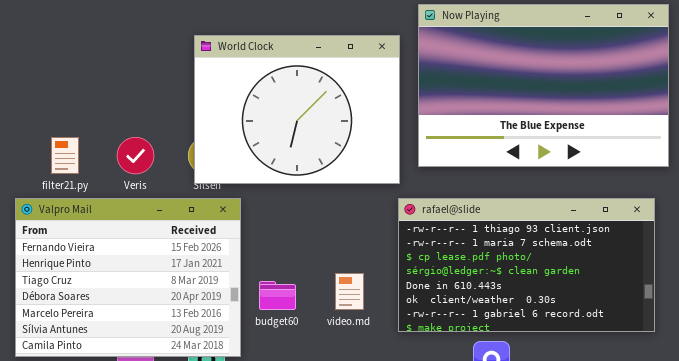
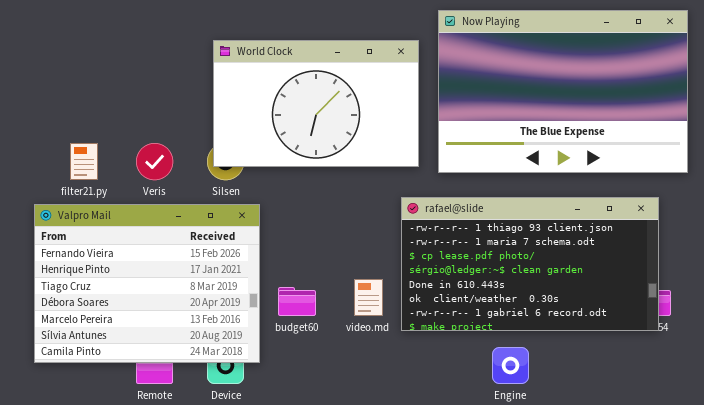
World Clock: [194,35,400,184] -> [213,40,419,167], resized
rafael@slide: [398,198,655,332] -> [401,197,659,331], moved

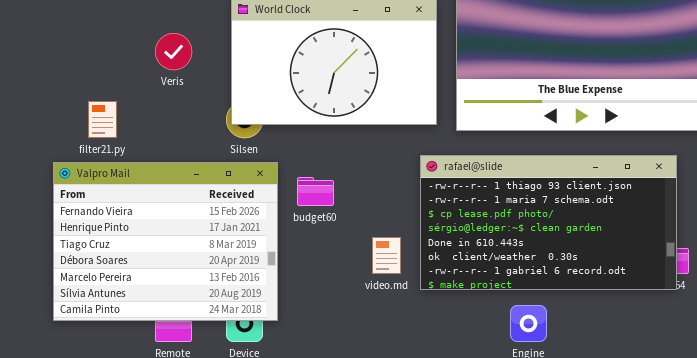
Veris: [136,143,173,180] -> [155,33,192,70], moved
budget60: [278,287,316,316] -> [297,177,334,206], moved

